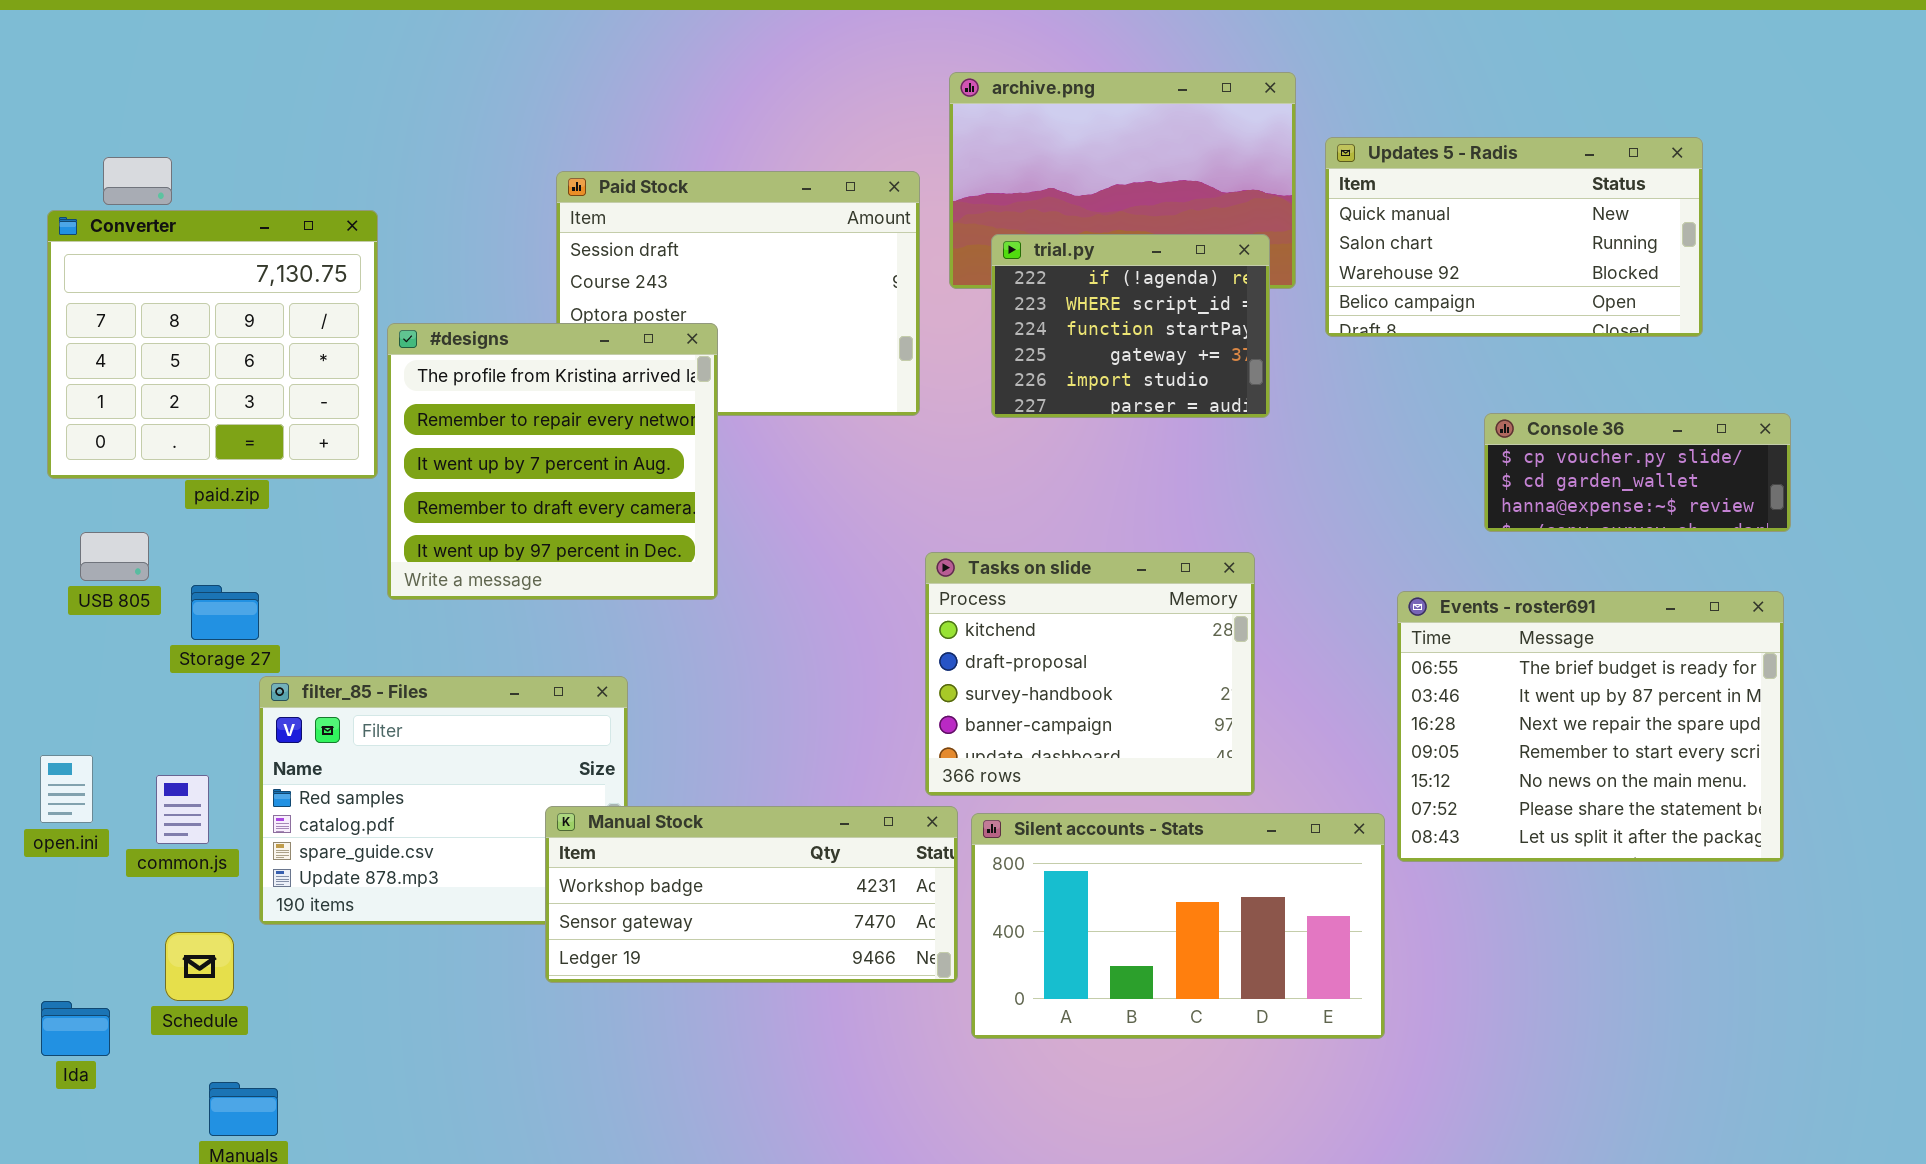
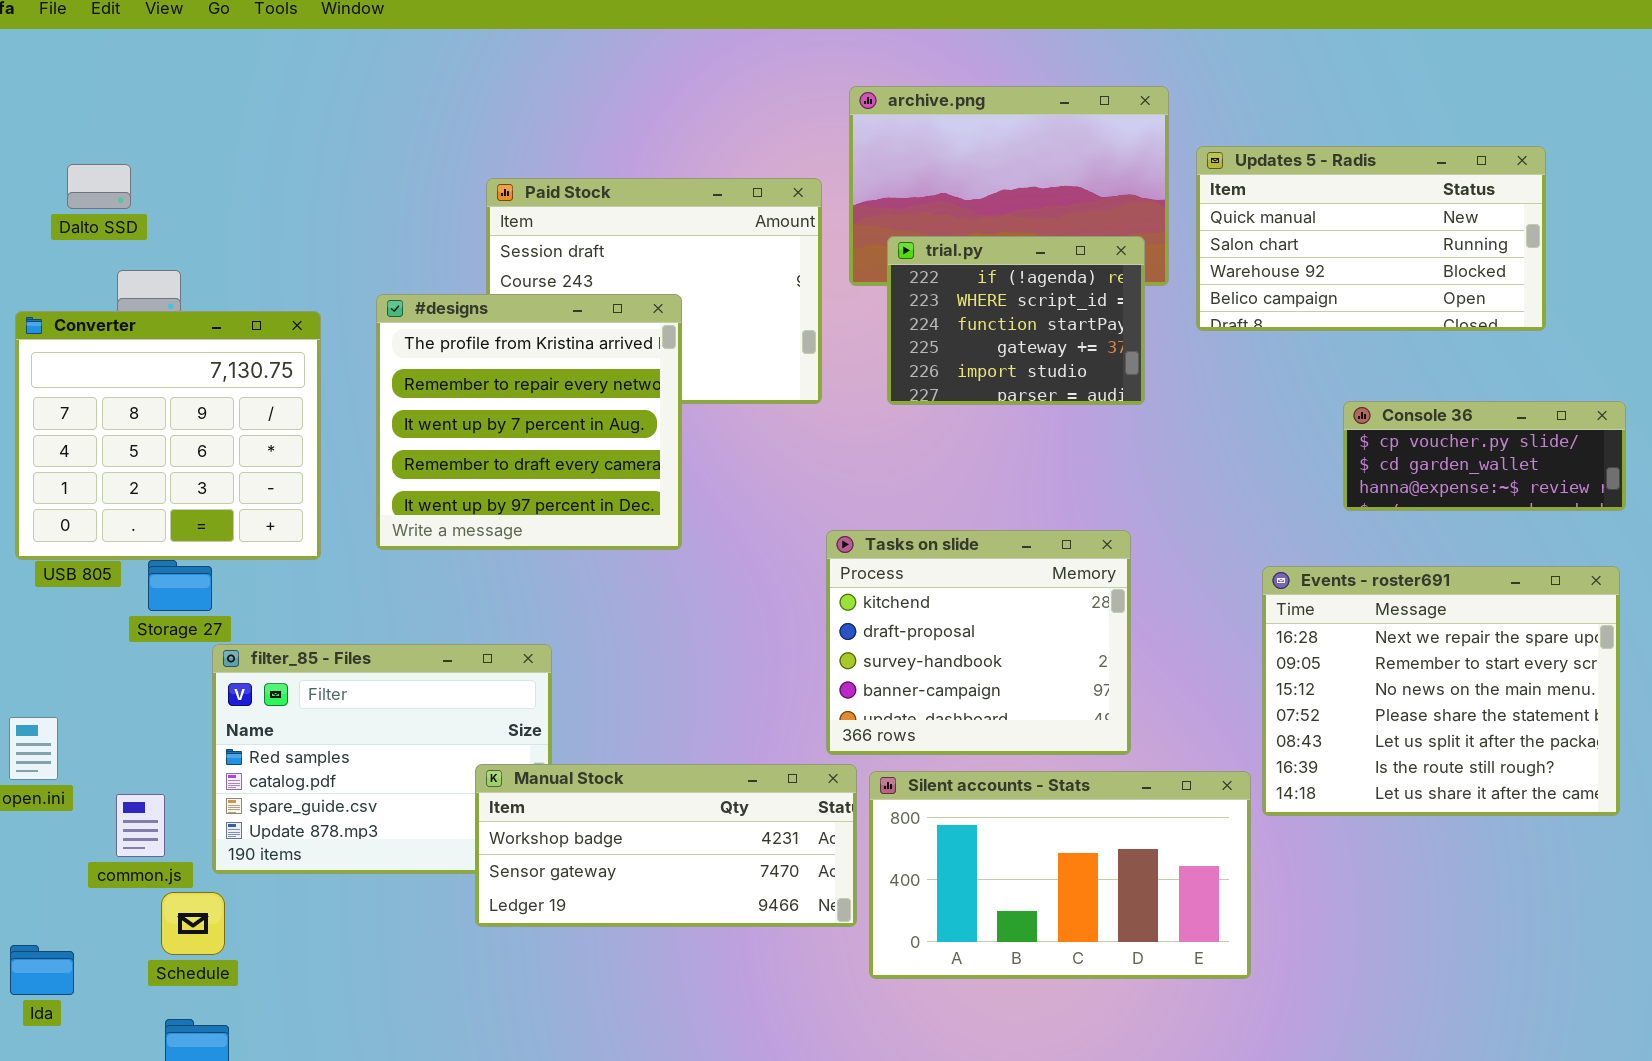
Converter: [47,210,378,479] -> [15,311,321,560], moved
#designs: [387,323,718,600] -> [376,294,682,550], moved
Events - roster691: [1397,591,1784,862] -> [1262,566,1620,816], scrolled down 2 rows
common.js: [156,775,209,844] -> [116,794,165,857], moved
Schedule: [165,932,234,1001] -> [161,892,225,955], moved

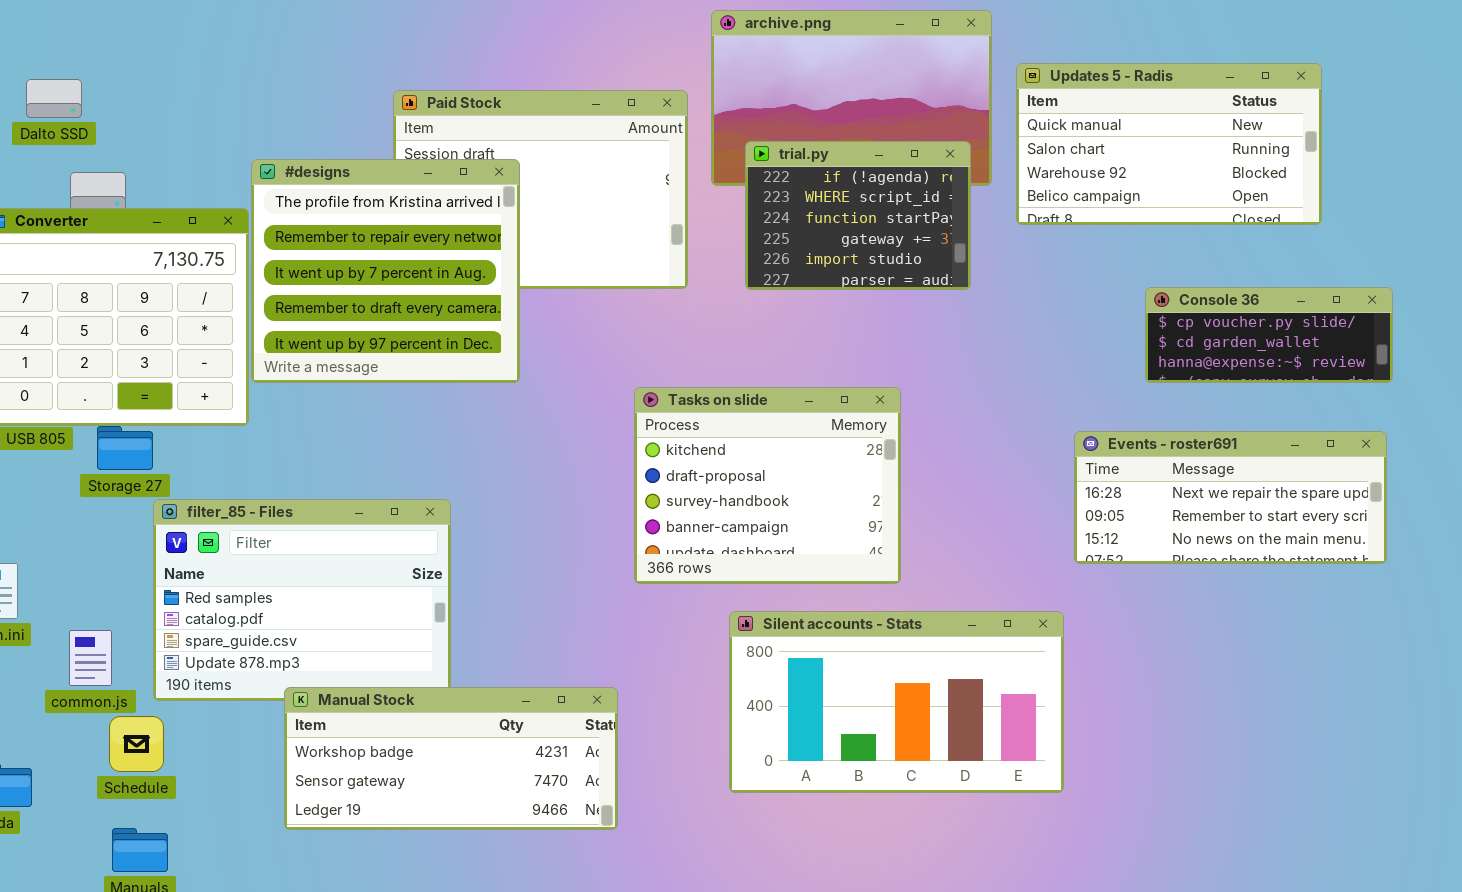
#designs: [376,294,682,550] -> [251,159,520,383], moved
Tasks on slide: [826,530,1131,755] -> [634,387,901,584], moved
Events - roster691: [1262,566,1620,816] -> [1074,431,1387,564], resized
Manual Stock: [475,764,857,927] -> [284,687,618,830], moved

